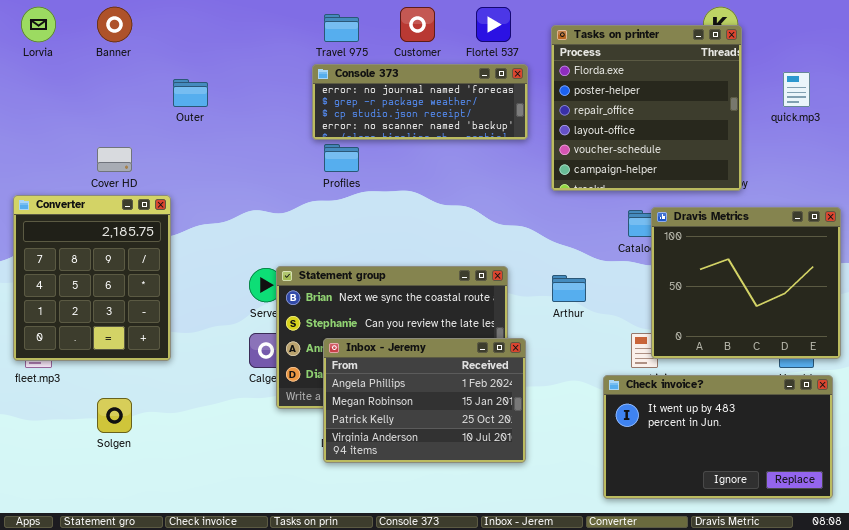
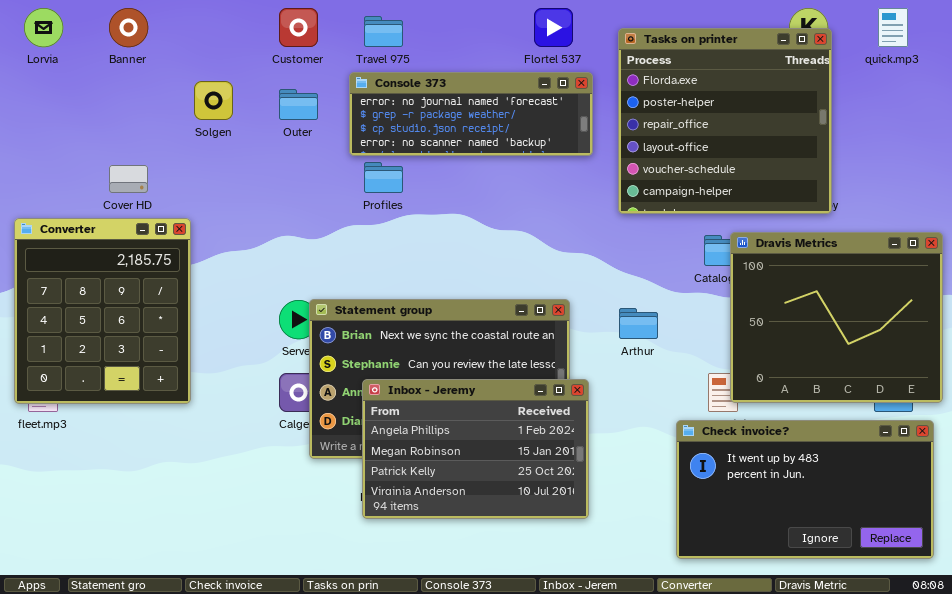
Customer: [400,7,435,42] -> [279,8,318,47], moved
quick.mp3: [783,72,810,107] -> [878,8,908,47], moved
Outer: [173,79,208,107] -> [279,89,318,120], moved
Solgen: [97,398,132,433] -> [194,81,233,120], moved

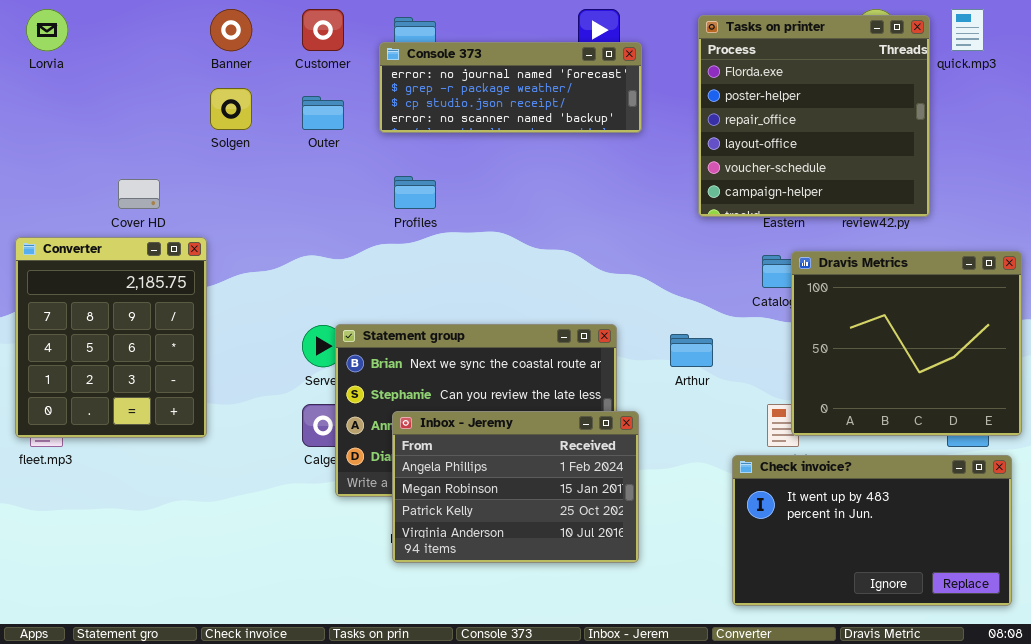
Banner: [109,8,148,47] -> [210,9,252,51], moved
Tasks on printer: [618,28,832,214] -> [698,15,930,217], moved
Console 373: [349,72,593,156] -> [379,42,642,133], moved

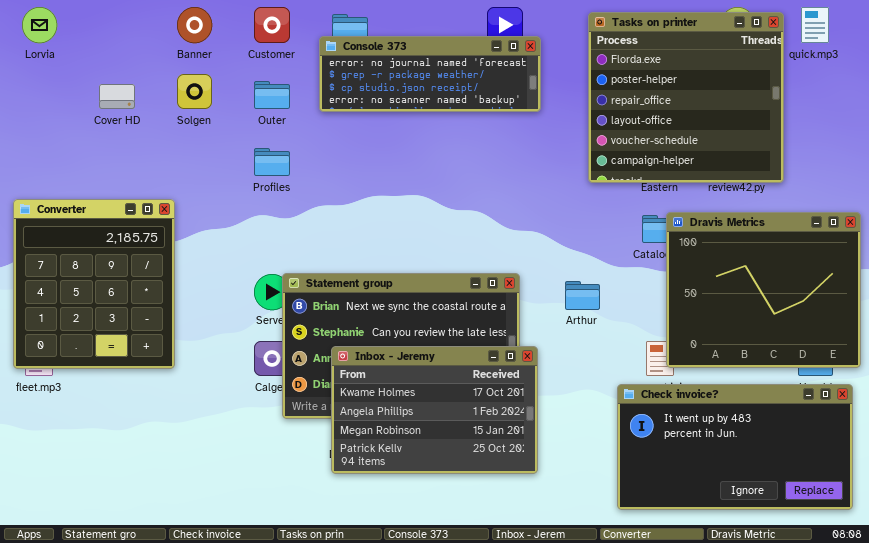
Profiles: [394,176,436,209] -> [254,148,290,176], moved
Cover HD: [118,179,160,209] -> [99,84,135,109], moved
Inbox - Jeremy: [392,411,639,563] -> [331,346,538,474], scrolled up 1 row

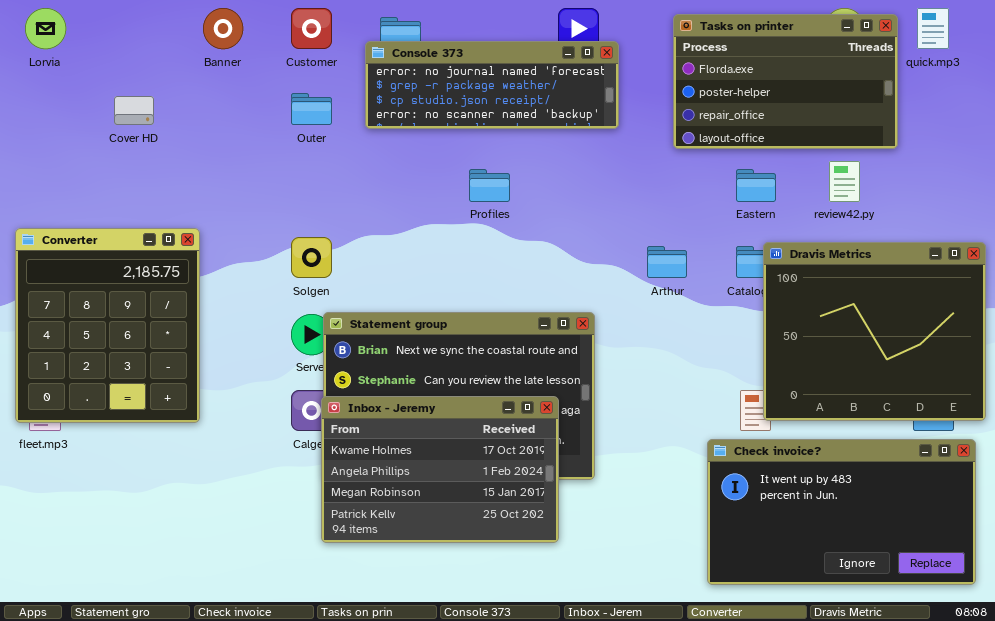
Tasks on printer: [588,12,784,183] -> [673,14,898,149], resized
Solgen: [177,74,212,109] -> [291,237,332,278], moved
Profiles: [254,148,290,176] -> [469,169,510,202], moved
Arthur: [565,281,600,310] -> [647,246,687,278], moved
Inbox - Jeremy: [331,346,538,474] -> [321,396,559,543], moved

